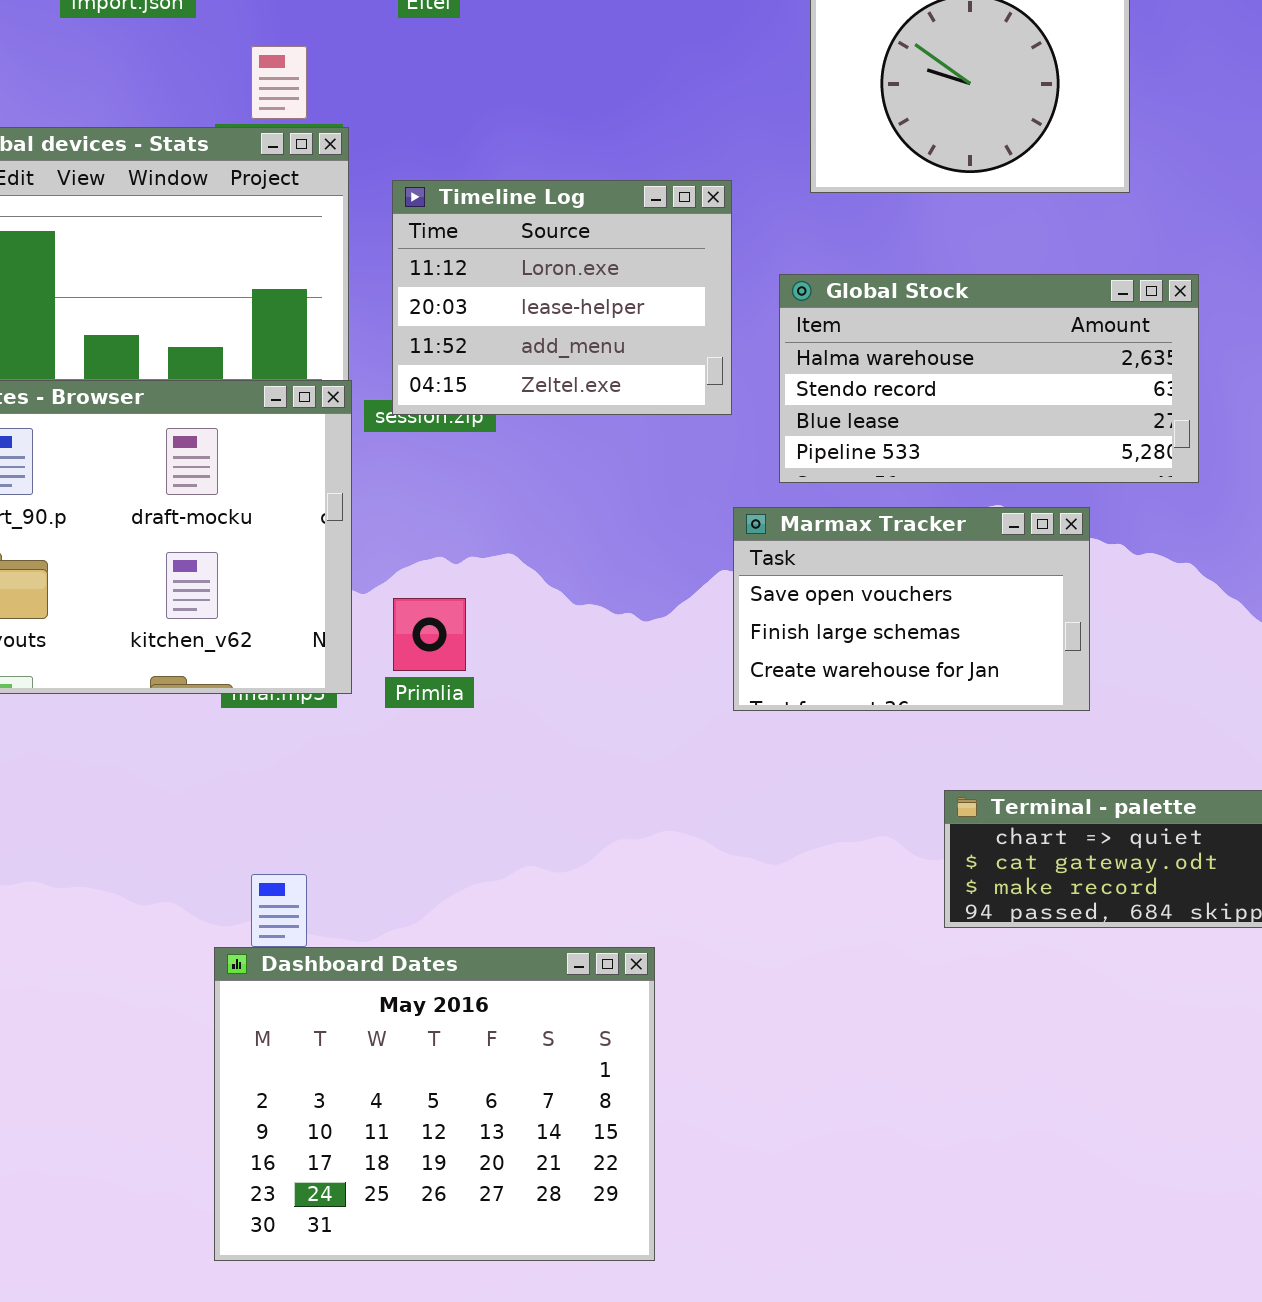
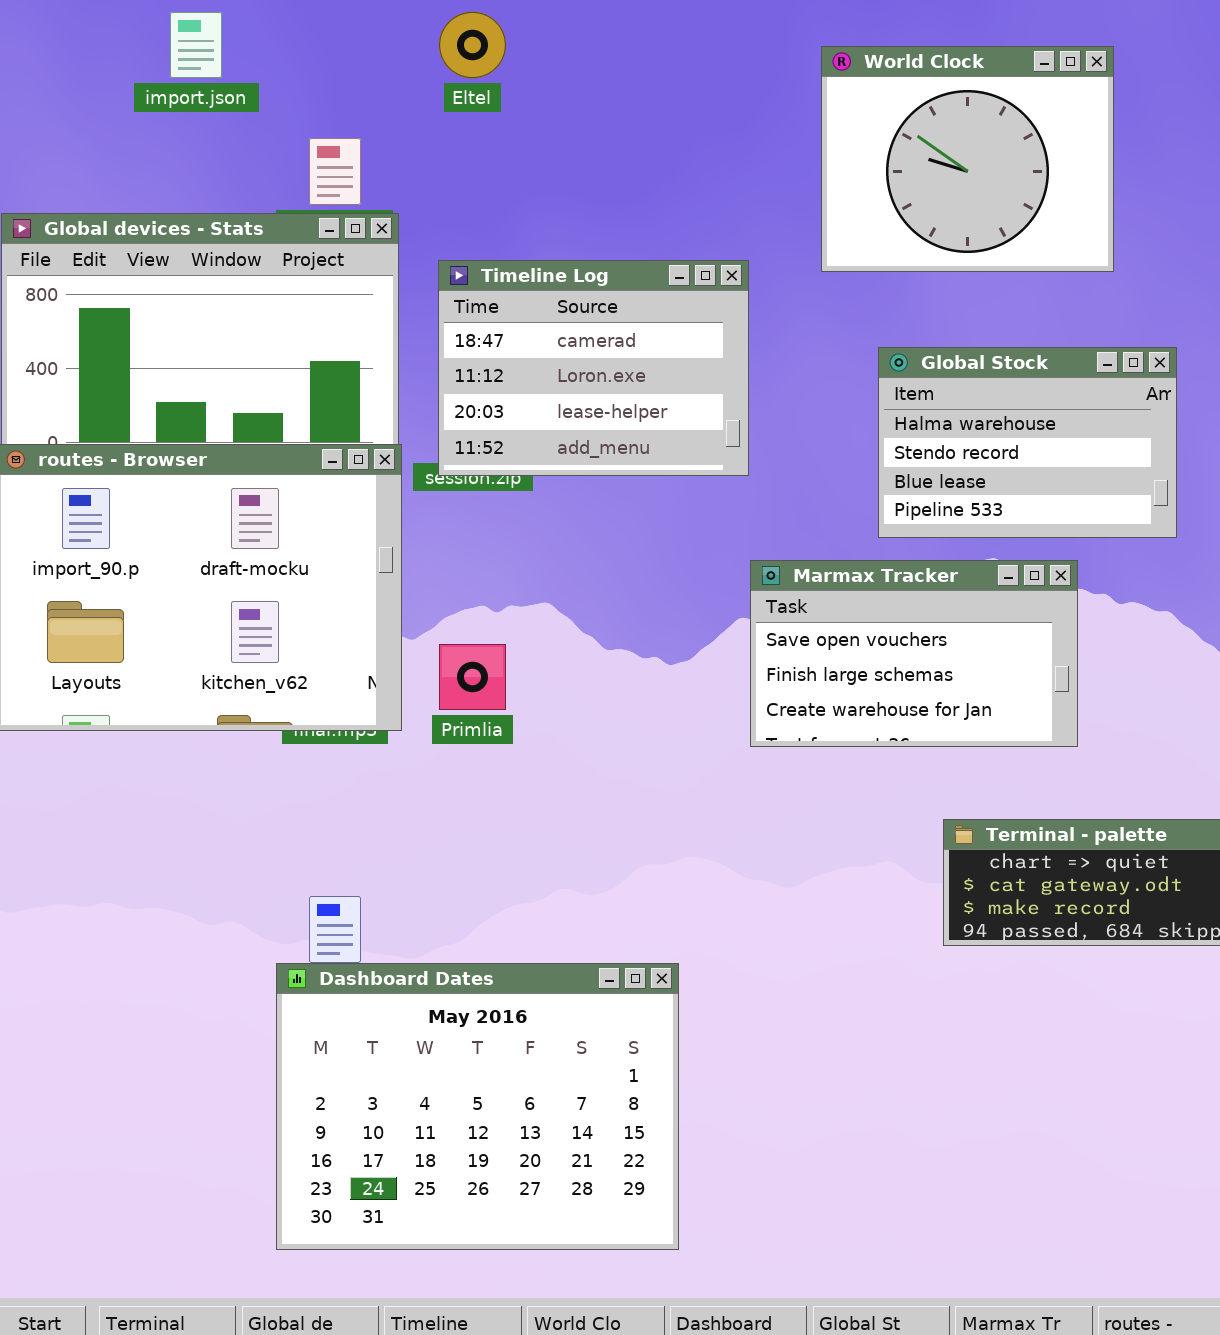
Timeline Log: [392,180,732,415] -> [438,260,749,476], scrolled up 1 row
Global Stock: [779,274,1199,483] -> [878,347,1177,538], resized

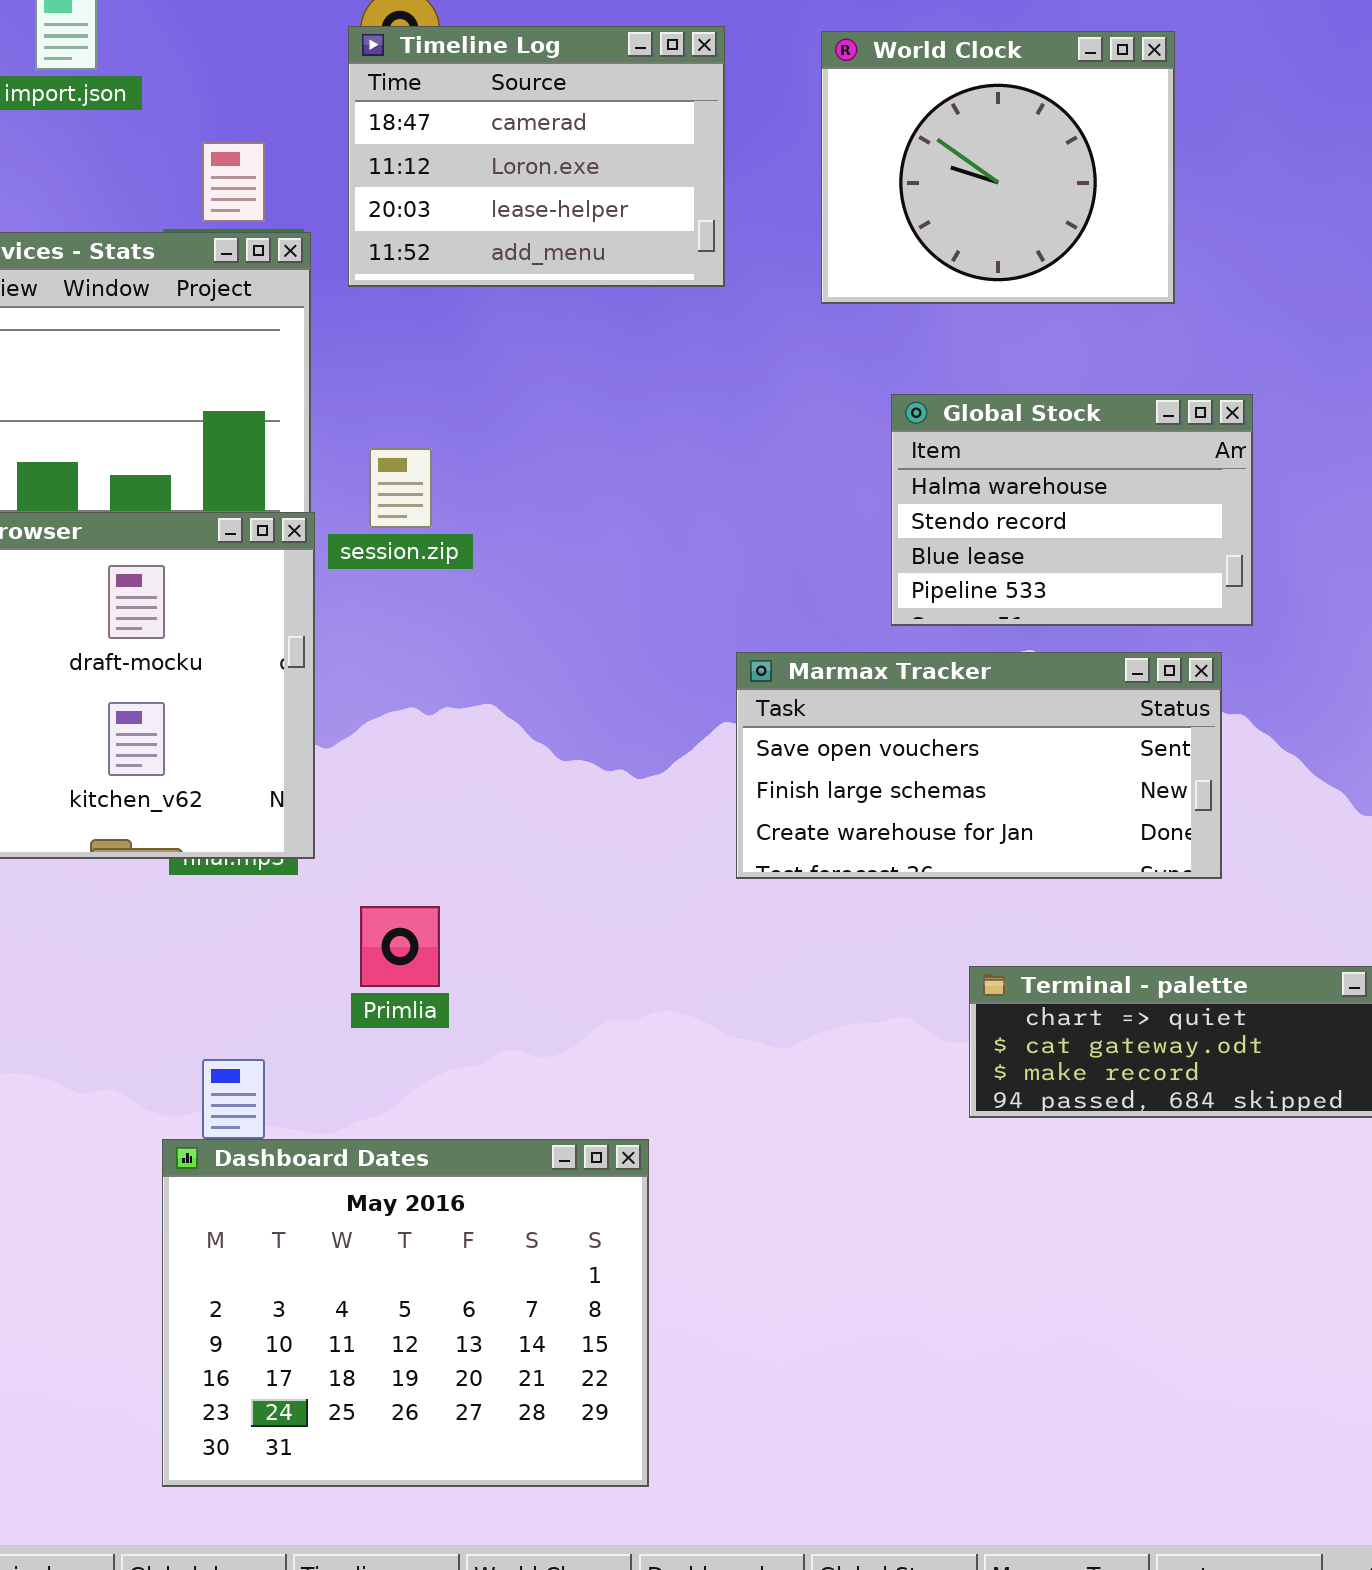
Timeline Log: [438,260,749,476] -> [348,26,725,287], moved
Marmax Tracker: [750,560,1078,747] -> [736,652,1222,879], resized
Primlia: [439,644,506,710] -> [360,906,440,987], moved

